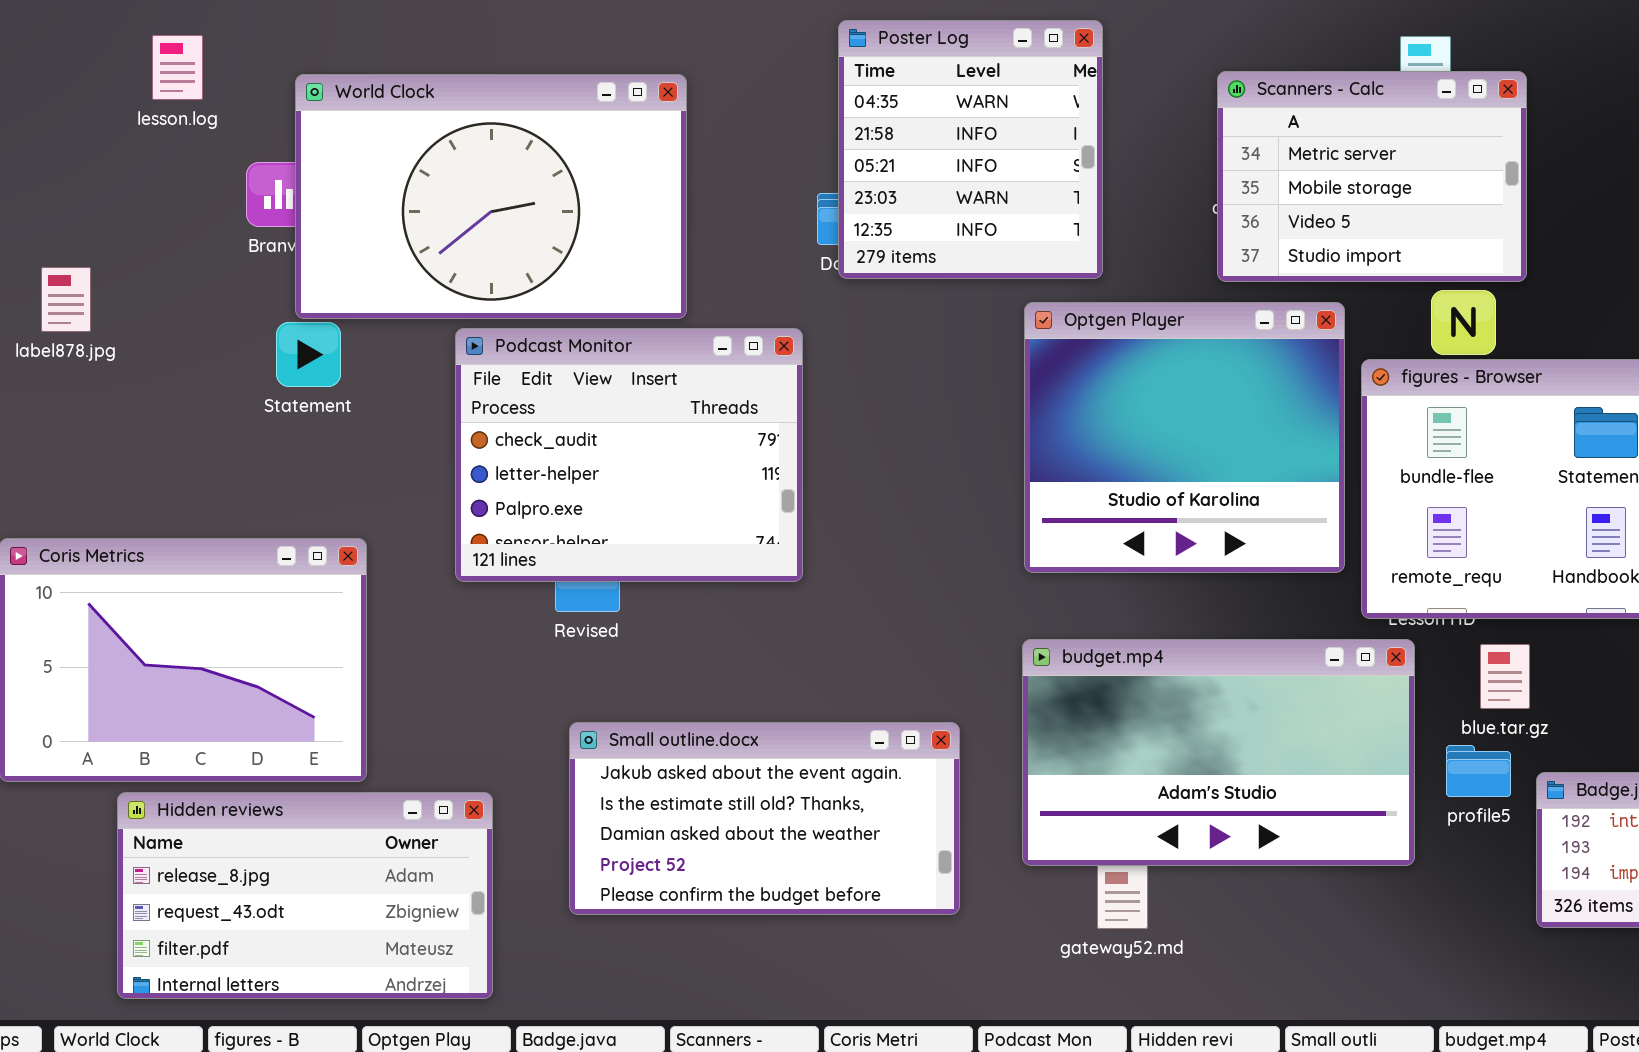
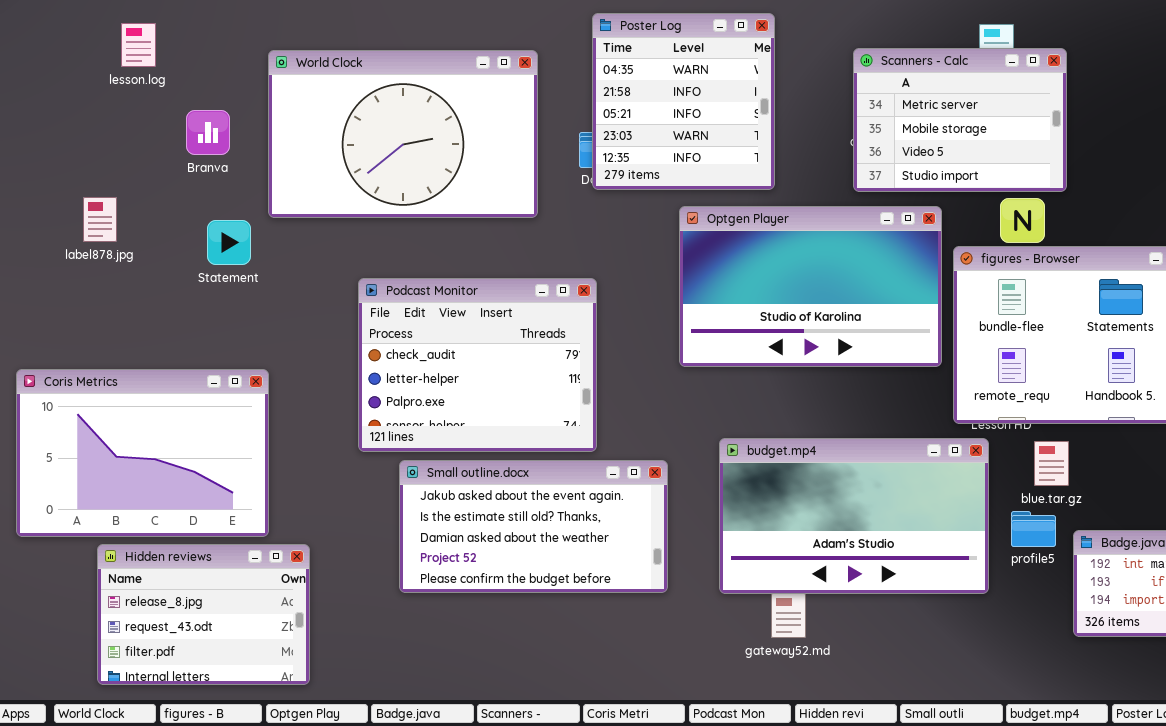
World Clock: [295,74,687,319] -> [268,50,538,218], moved
label878.jpg: [41,267,91,332] -> [83,197,117,242], moved
Optgen Player: [1024,302,1345,573] -> [679,206,942,367], resized
Podcast Monitor: [455,328,803,582] -> [358,278,597,452], moved
Small outline.docx: [569,722,960,915] -> [399,460,668,593], moved
Hidden reviews: [117,792,493,999] -> [97,544,310,685], resized

